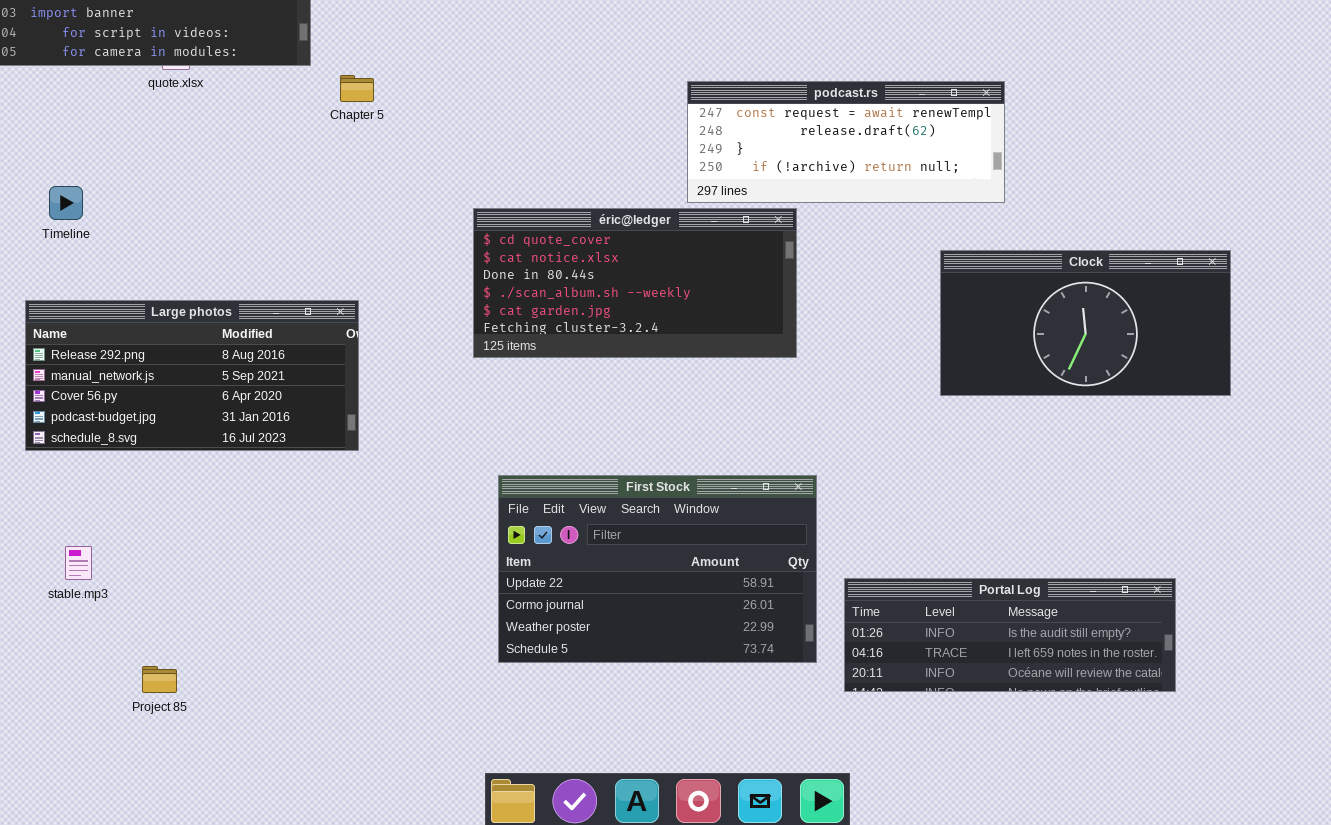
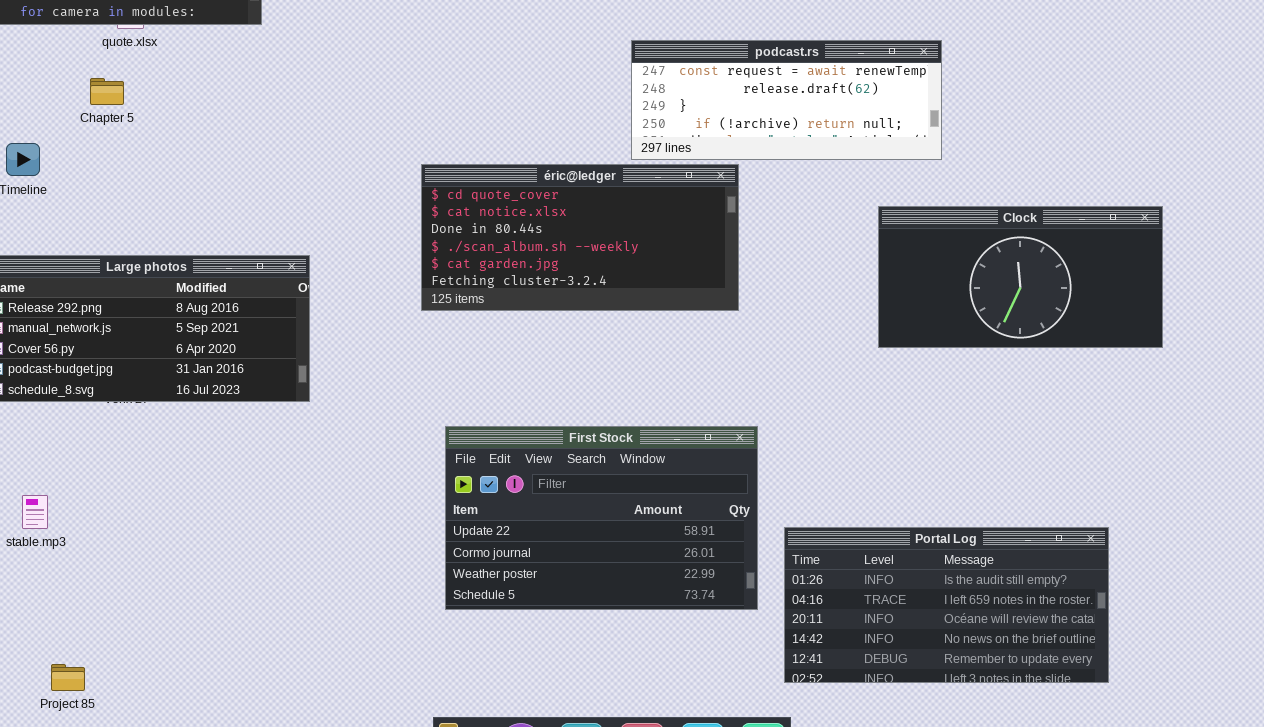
Chapter 5: [340,75,374,102] -> [90,78,124,105], moved
Portal Log: [844,578,1176,692] -> [784,527,1109,683], resized
Project 85: [142,666,177,693] -> [51,664,85,691], moved

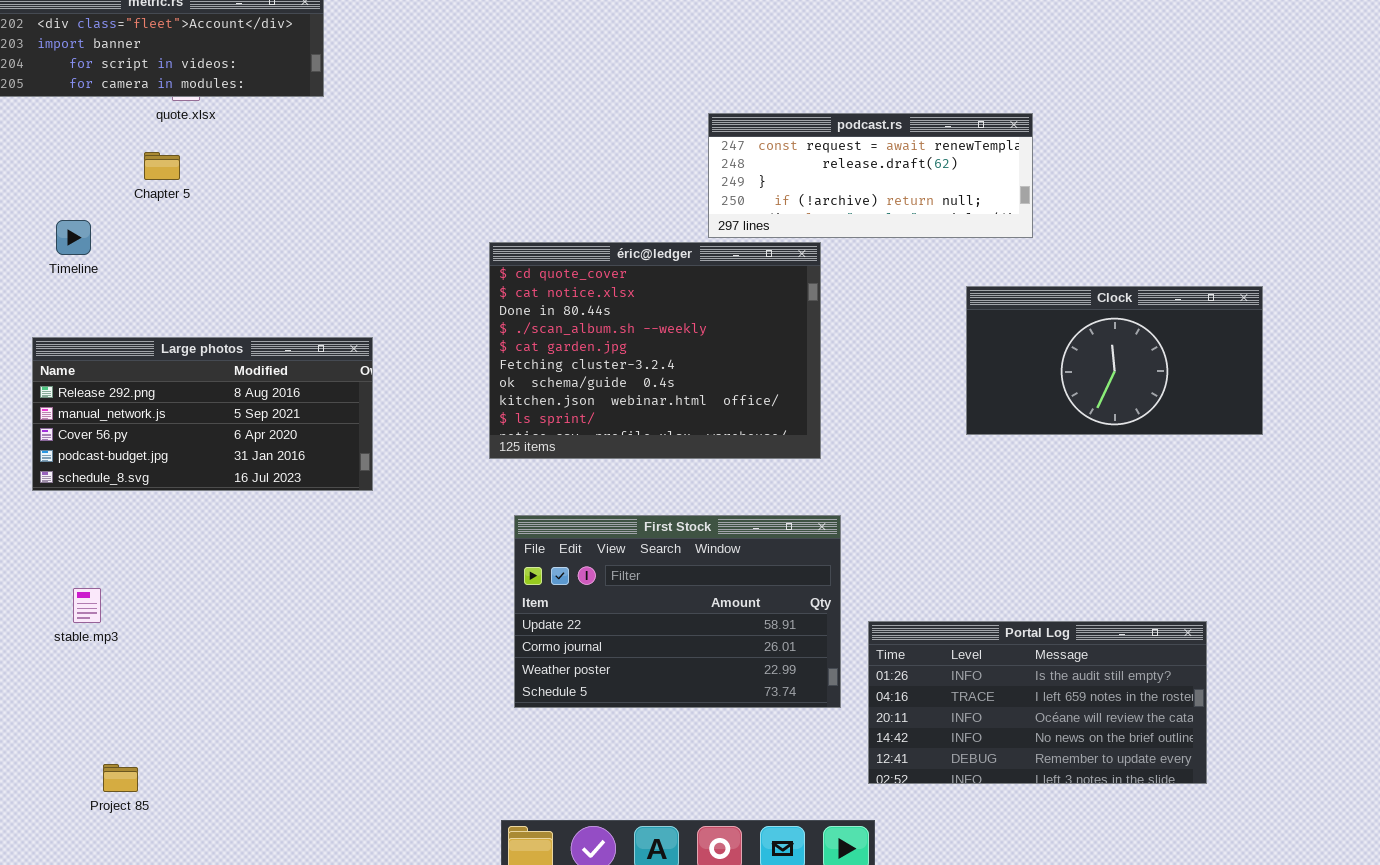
éric@ledger: [421,164,739,311] -> [489,242,821,459], resized

